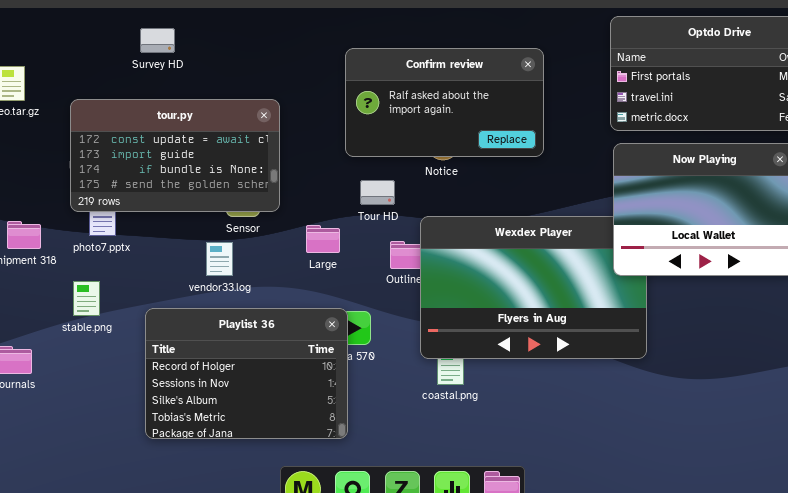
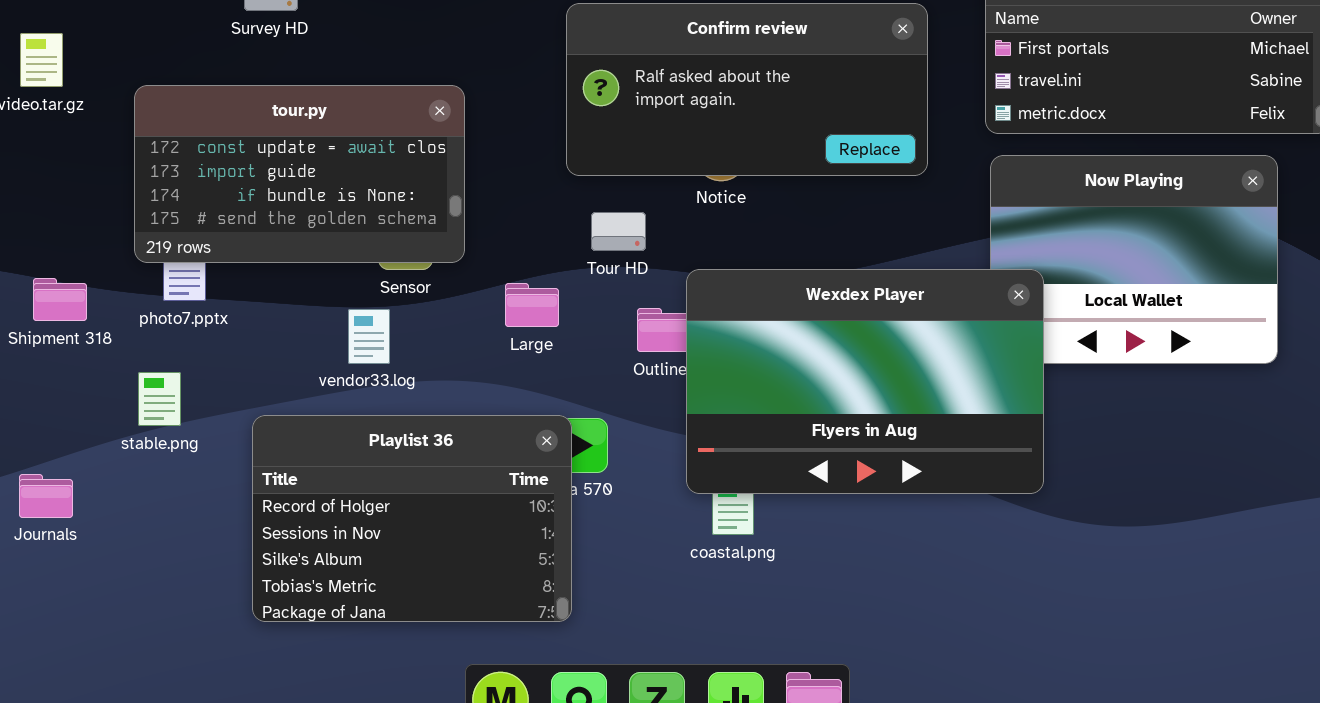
Confirm review: [345,48,544,157] -> [566,3,928,176], resized
Wexdex Player: [420,216,647,359] -> [686,269,1044,494], raised

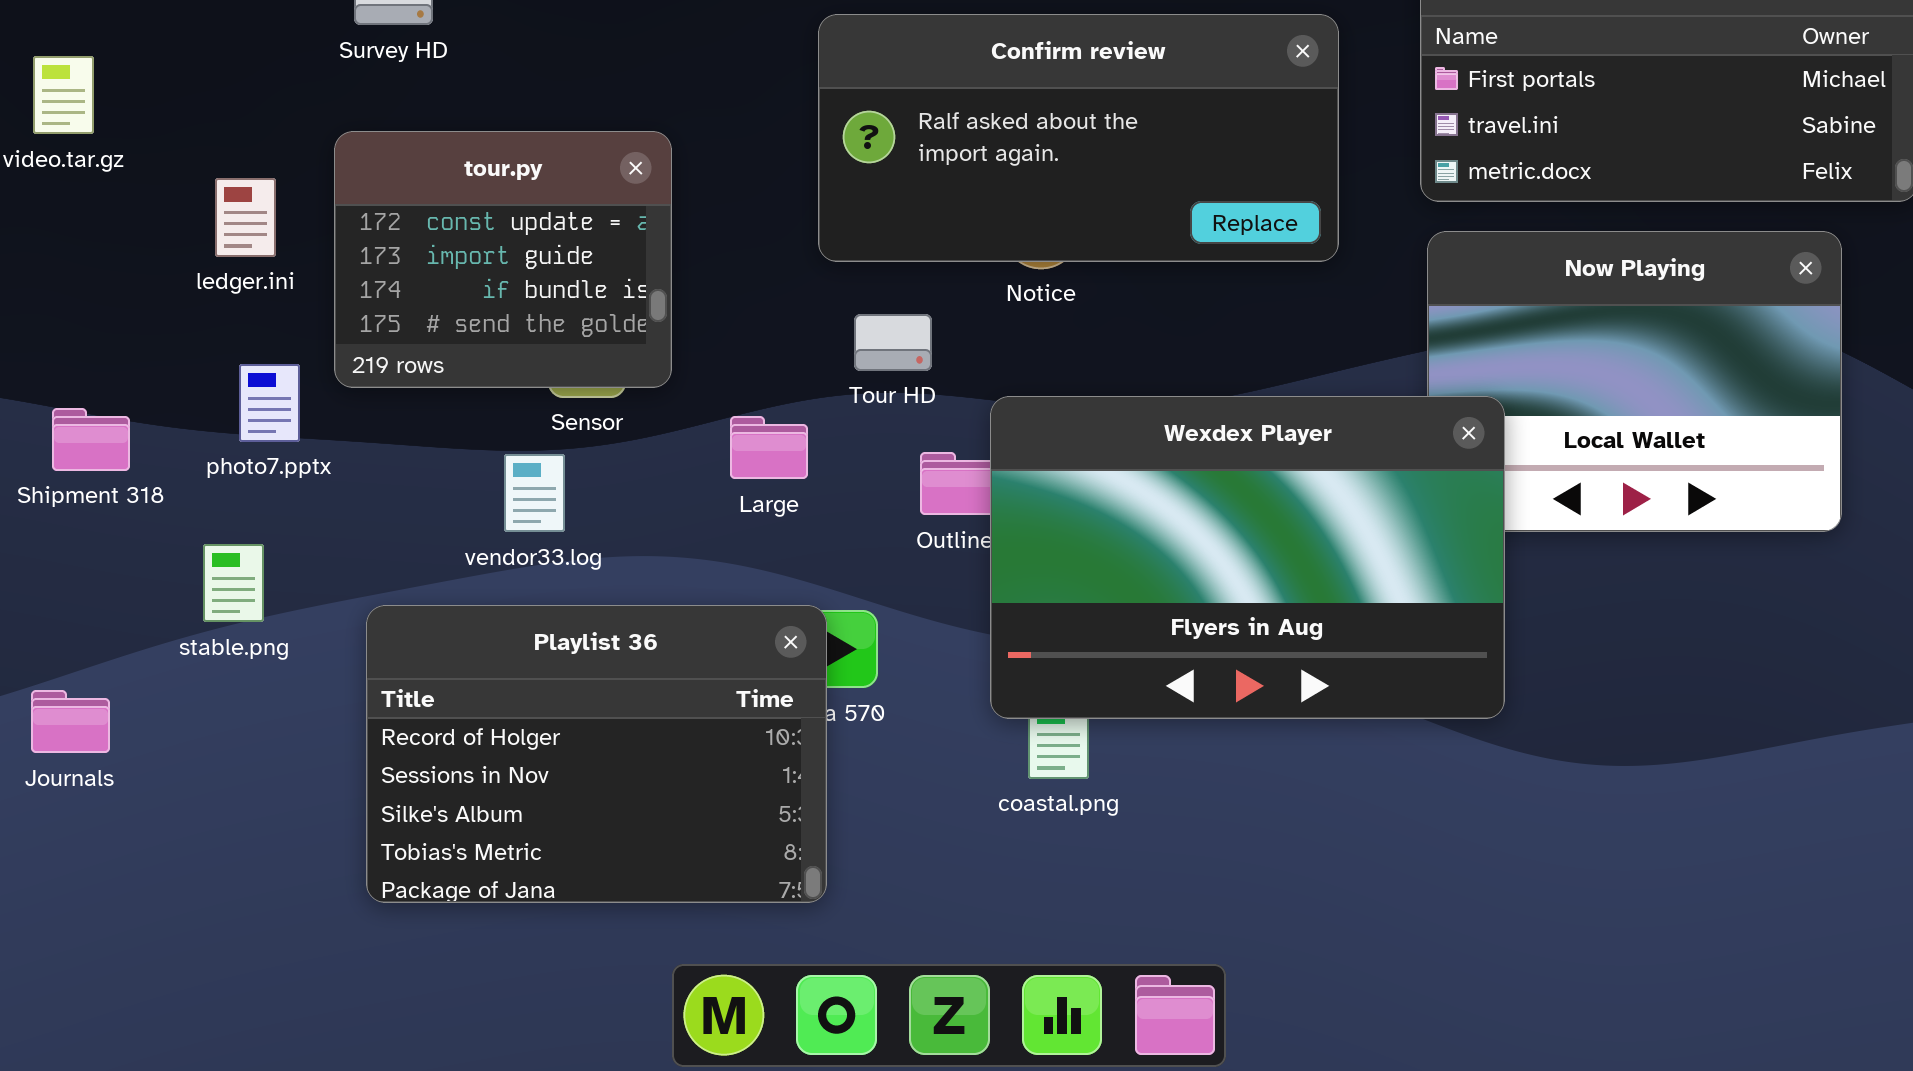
tour.py: [134,85,465,263] -> [334,131,672,388], resized

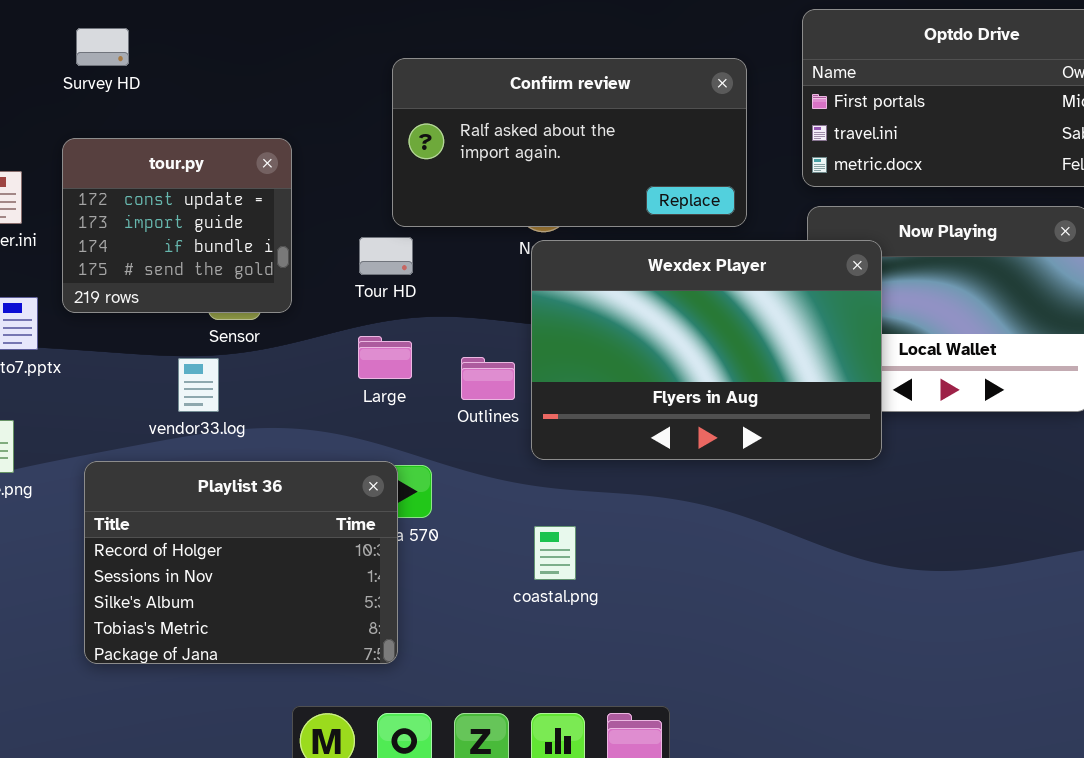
Tour HD: [854,314,932,371] -> [359,237,413,275], moved
Wexdex Player: [990,396,1505,719] -> [531,240,882,460], moved
Large: [730,416,808,479] -> [358,336,412,379], moved

